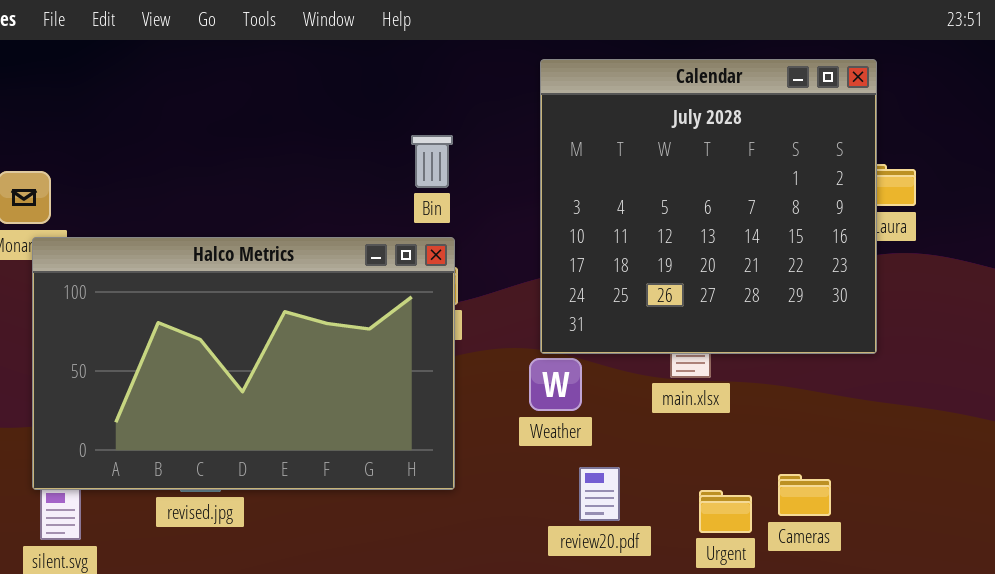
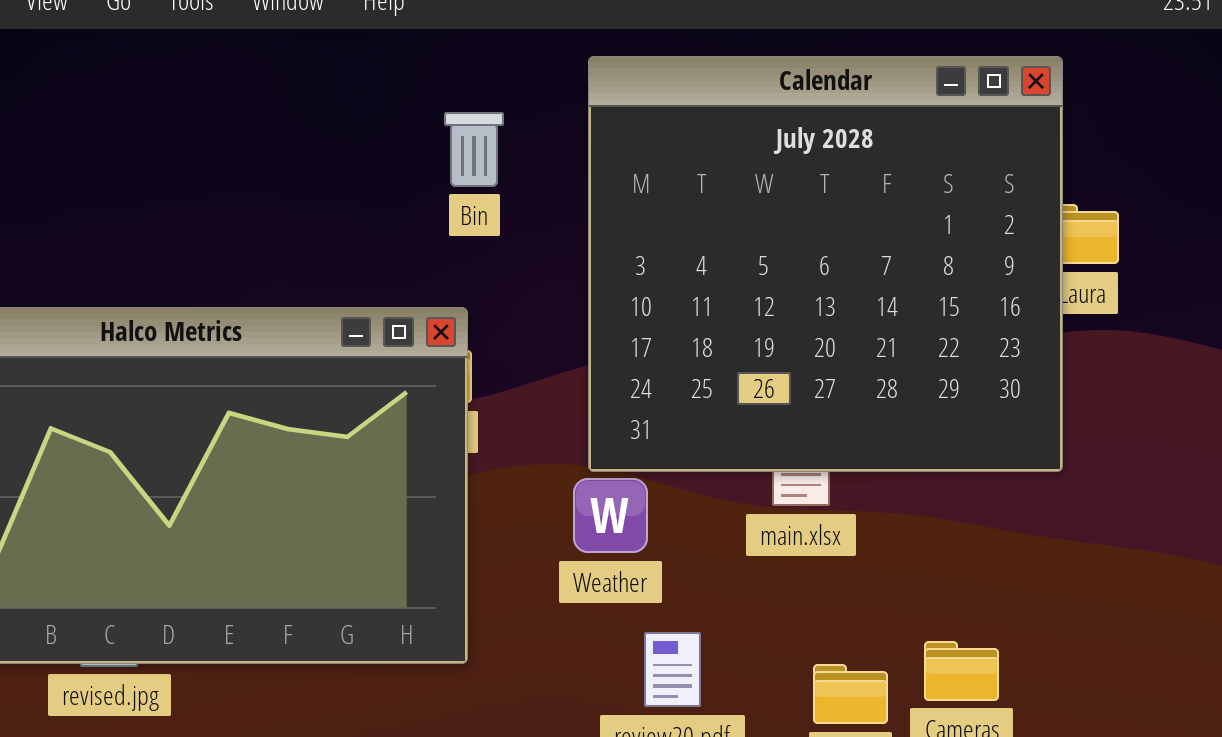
Bin: [411,135,453,188] -> [444,112,504,187], moved

